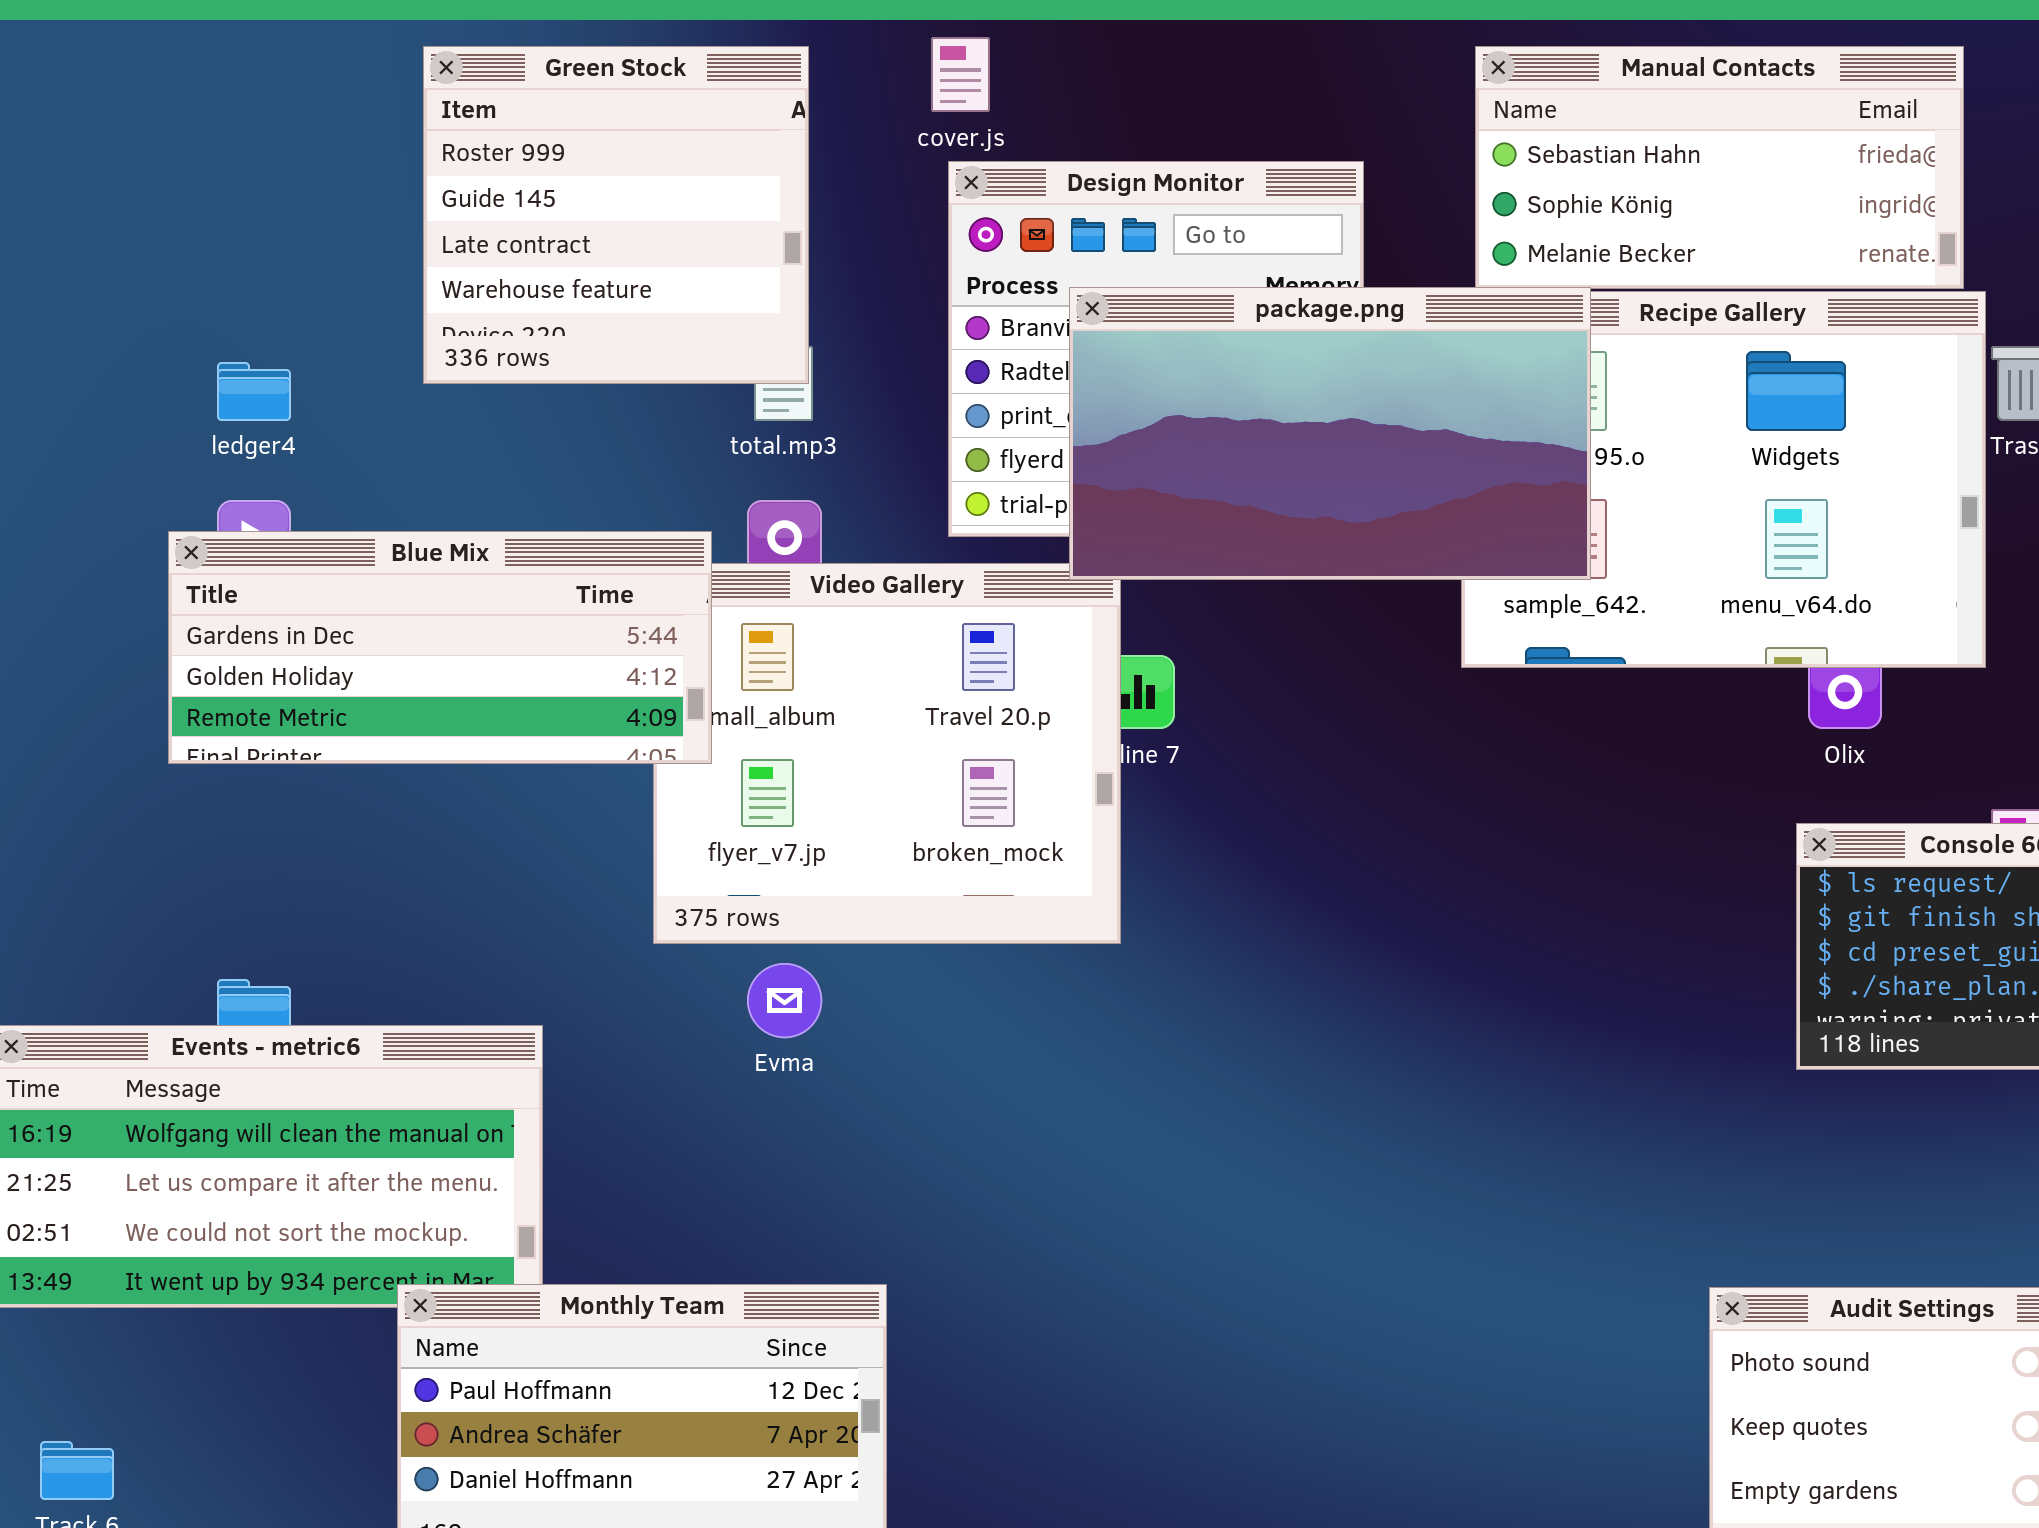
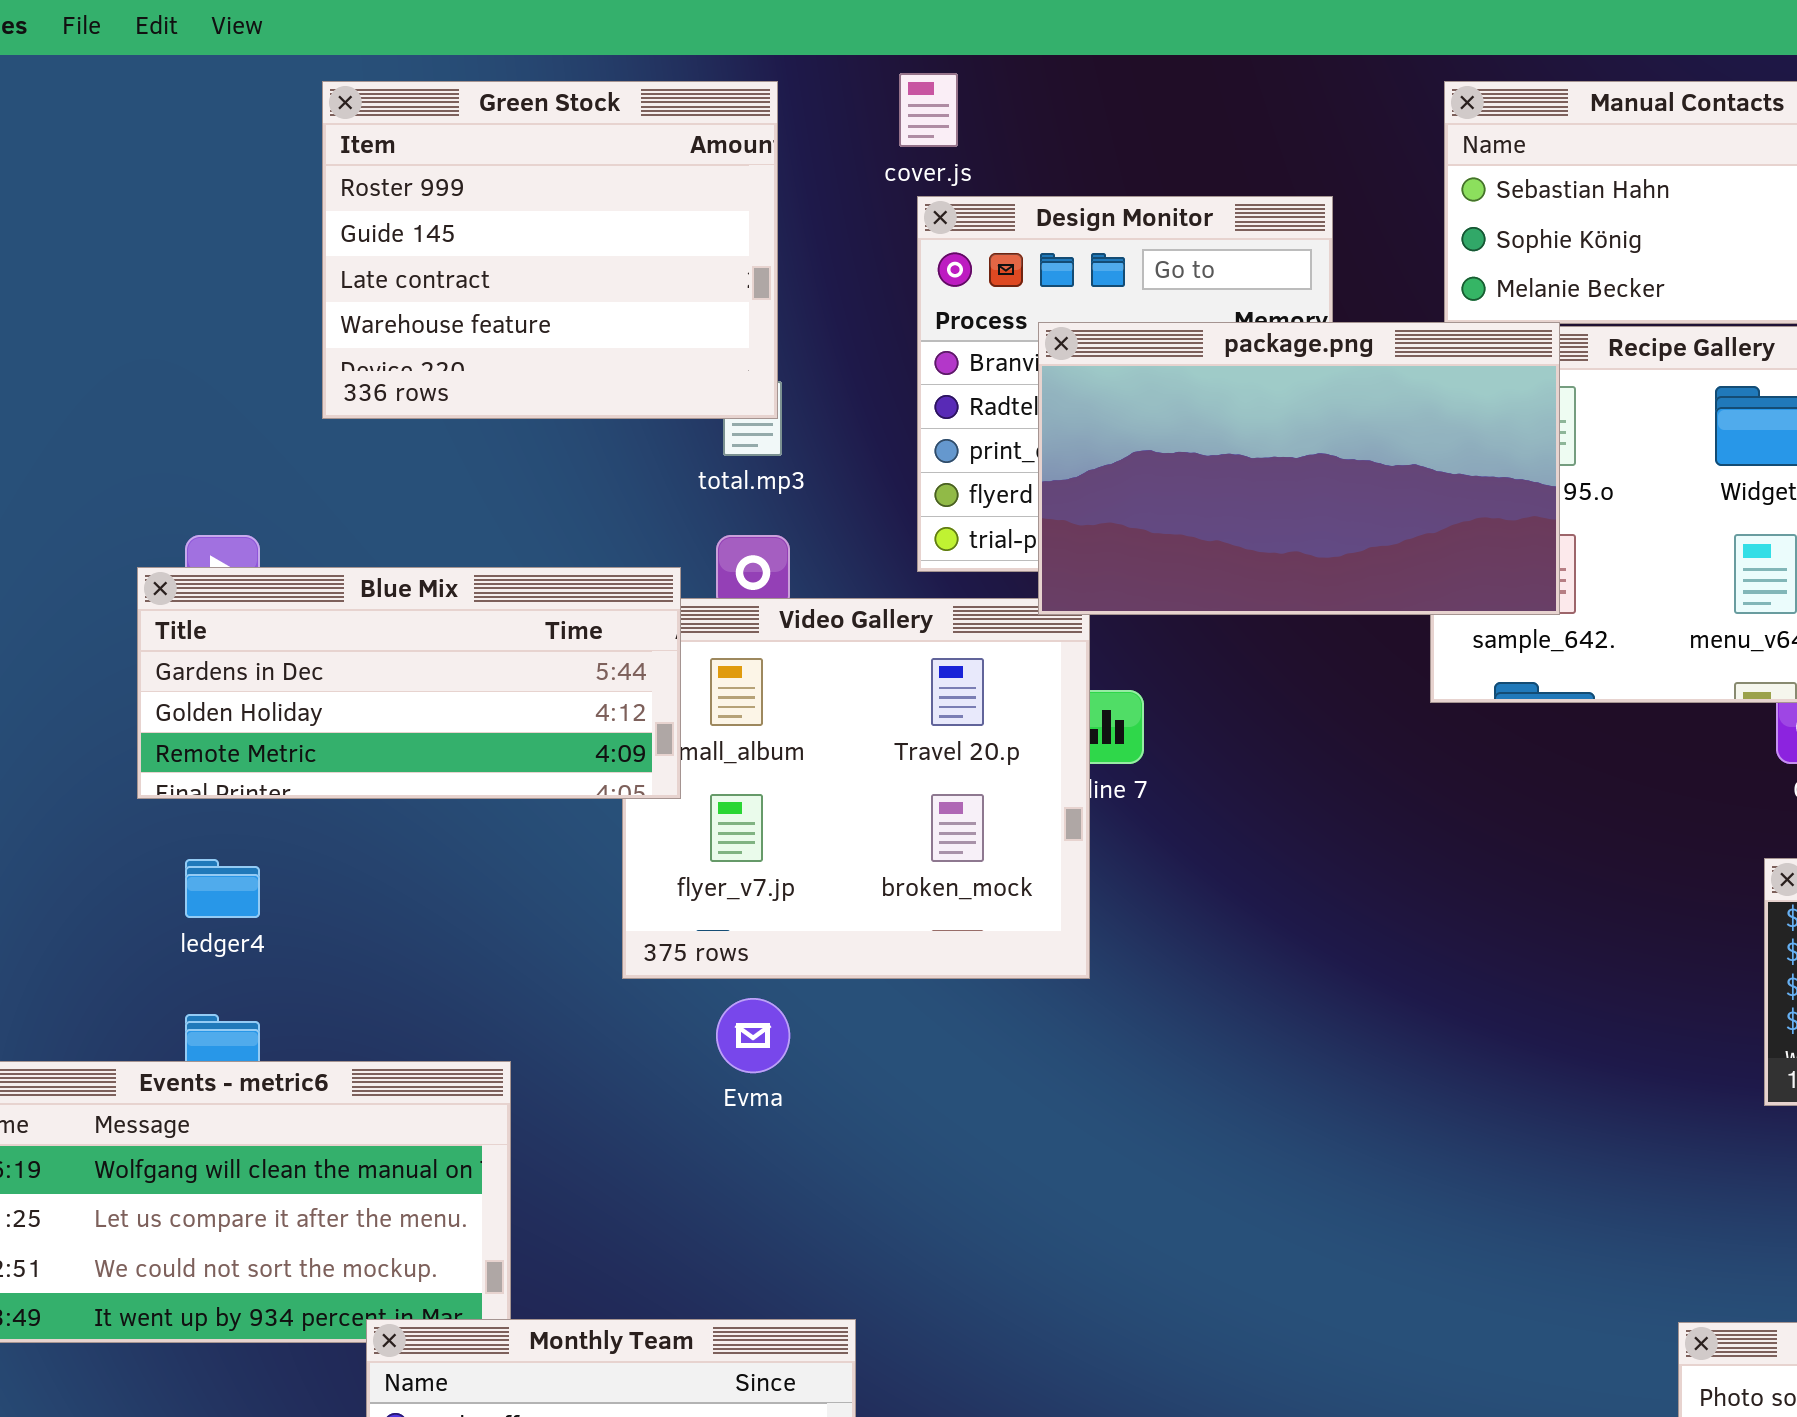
Green Stock: [423,46,809,384] -> [322,81,778,419], resized
ledger4: [217,362,291,421] -> [185,859,260,918], moved

